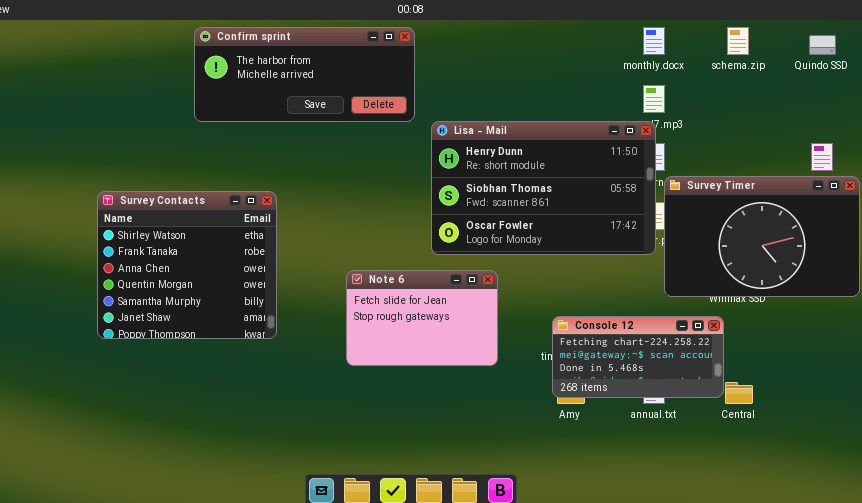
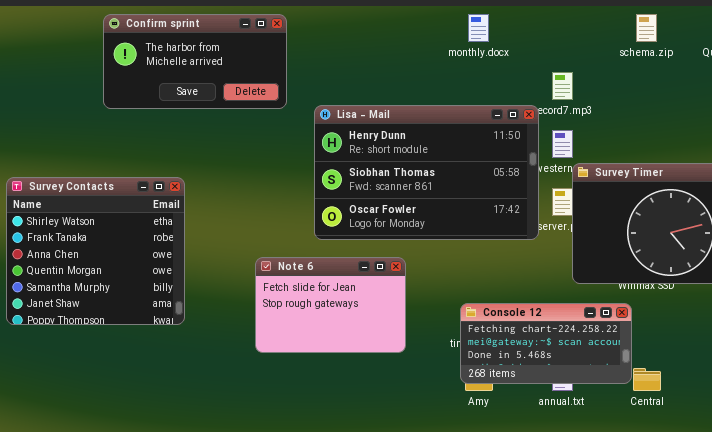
Confirm sprint: [194,27,415,122] -> [103,14,287,109], resized
monthly.docx: [643,27,665,55] -> [468,14,489,42], moved
Lisa - Mail: [431,121,656,255] -> [314,105,539,240], moved

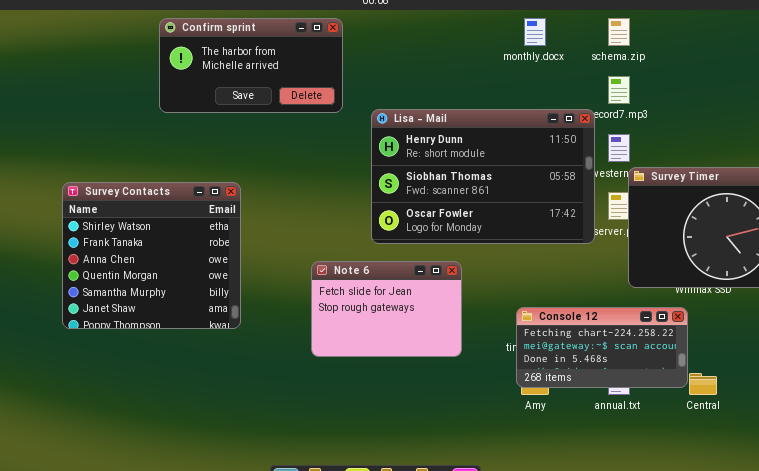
schema.zip: [636,14,657,42] -> [608,18,630,46], moved

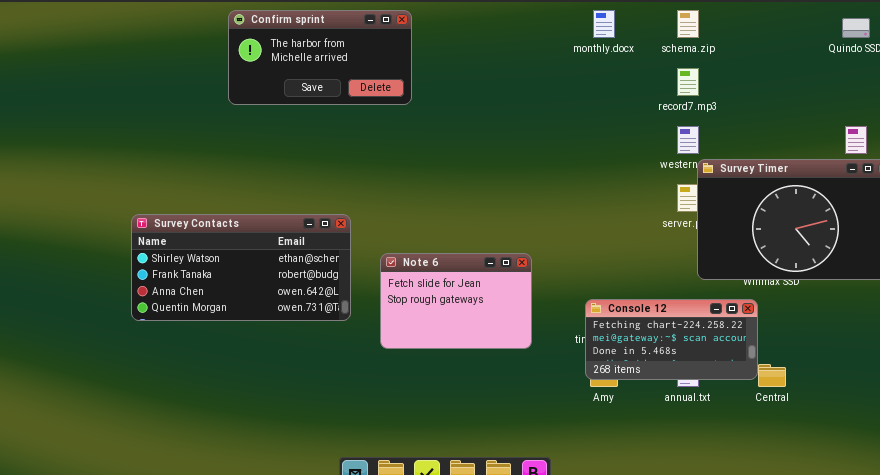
Lisa - Mail: [371,109,595,244] -> none, closed
Survey Contacts: [62,182,241,329] -> [131,214,351,321], resized

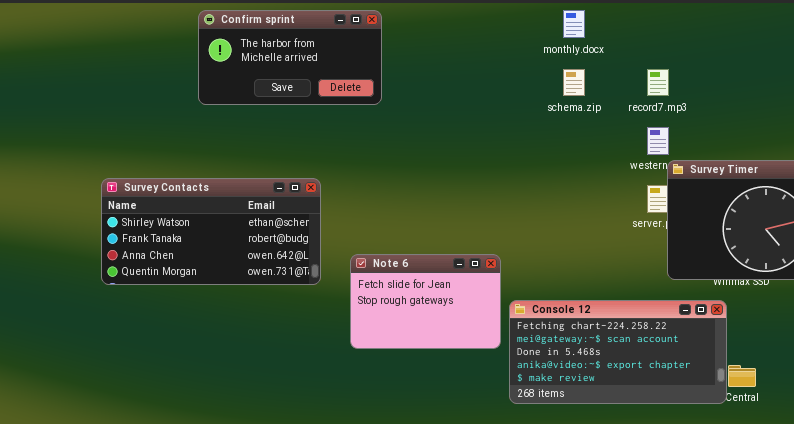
schema.zip: [677,10,699,38] -> [563,69,585,96], moved
Survey Contacts: [131,214,351,321] -> [101,178,321,285], moved
Console 12: [585,299,758,380] -> [509,300,727,404], resized

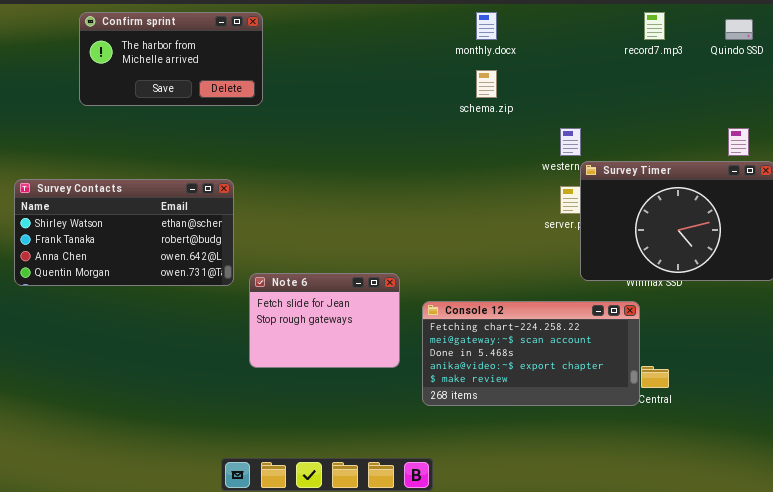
Confirm sprint: [198,10,382,105] -> [79,12,263,106], moved
record7.mp3: [647,69,669,96] -> [644,12,665,40], moved
Note 6: [350,254,501,349] -> [249,273,400,368], moved

